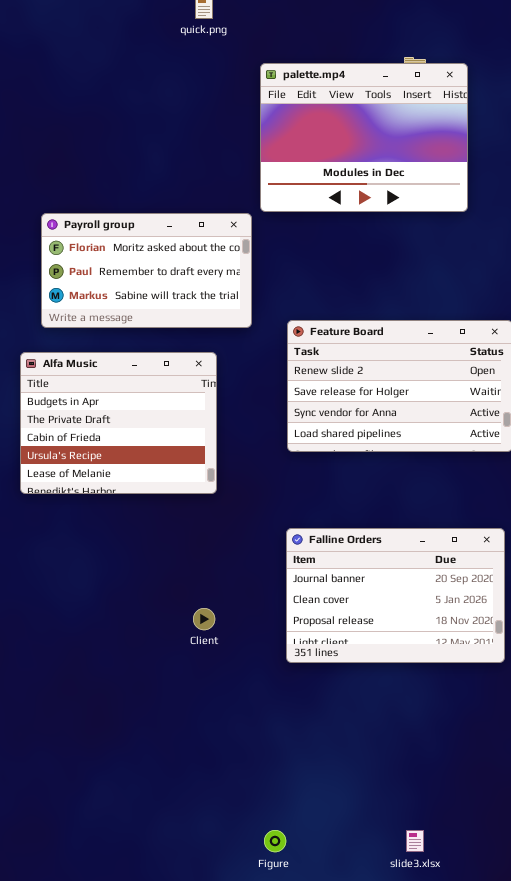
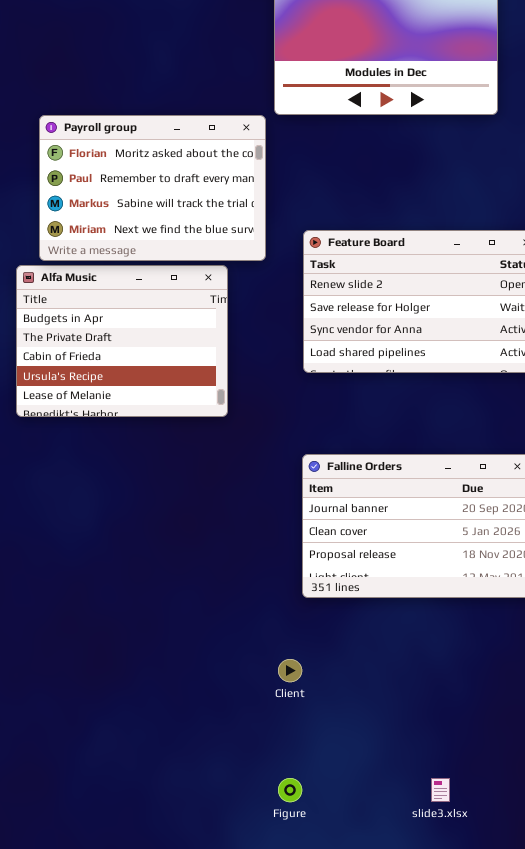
Payroll group: [41,213,252,328] -> [39,115,266,261], resized
Client: [193,608,215,630] -> [278,659,302,682], moved

